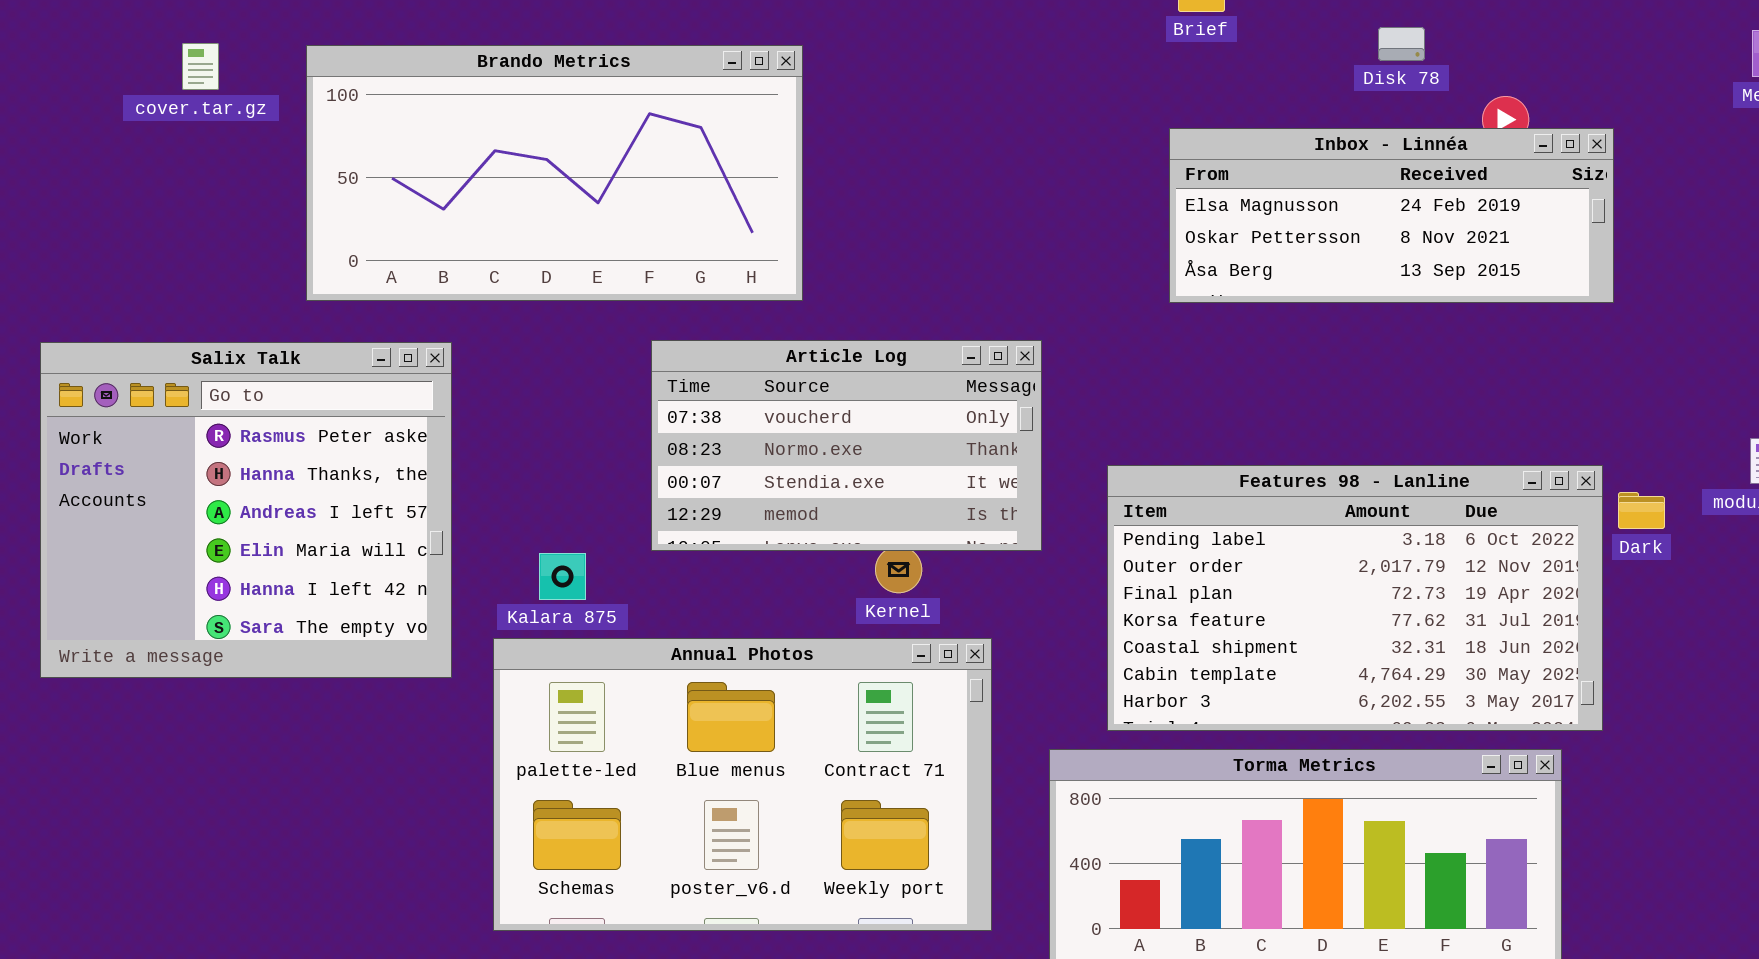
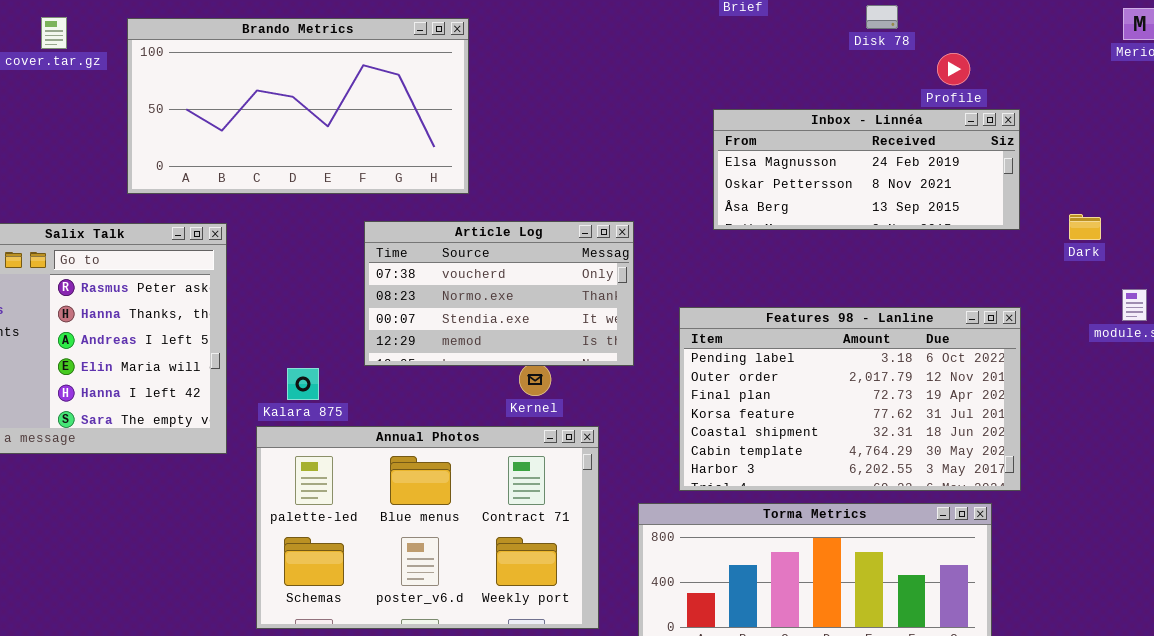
Inbox - Linnéa: [1169,128,1614,303] -> [713,109,1020,230], moved
Dark: [1618,492,1665,529] -> [1069,214,1101,240], moved

